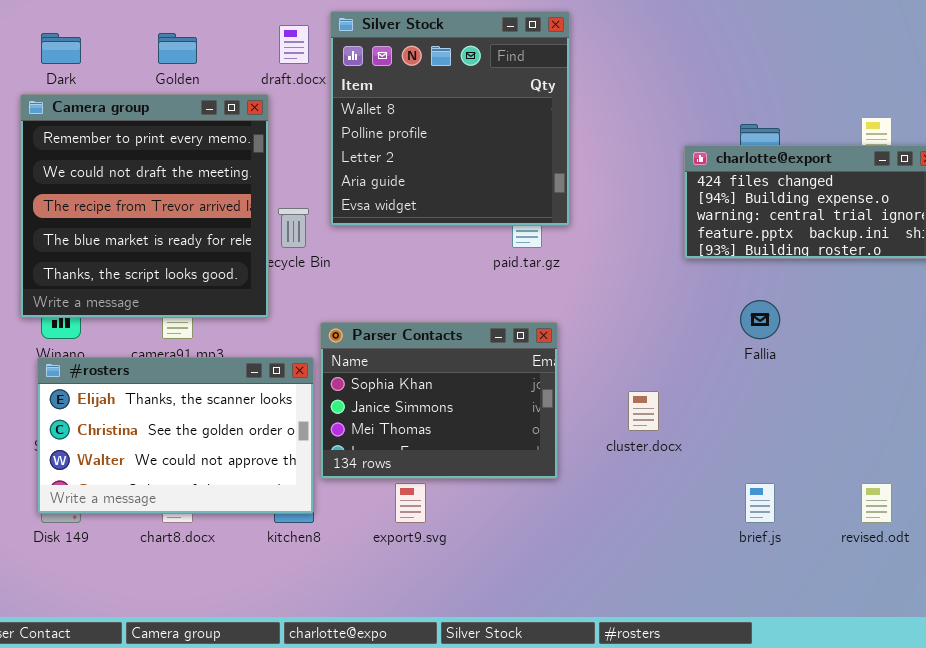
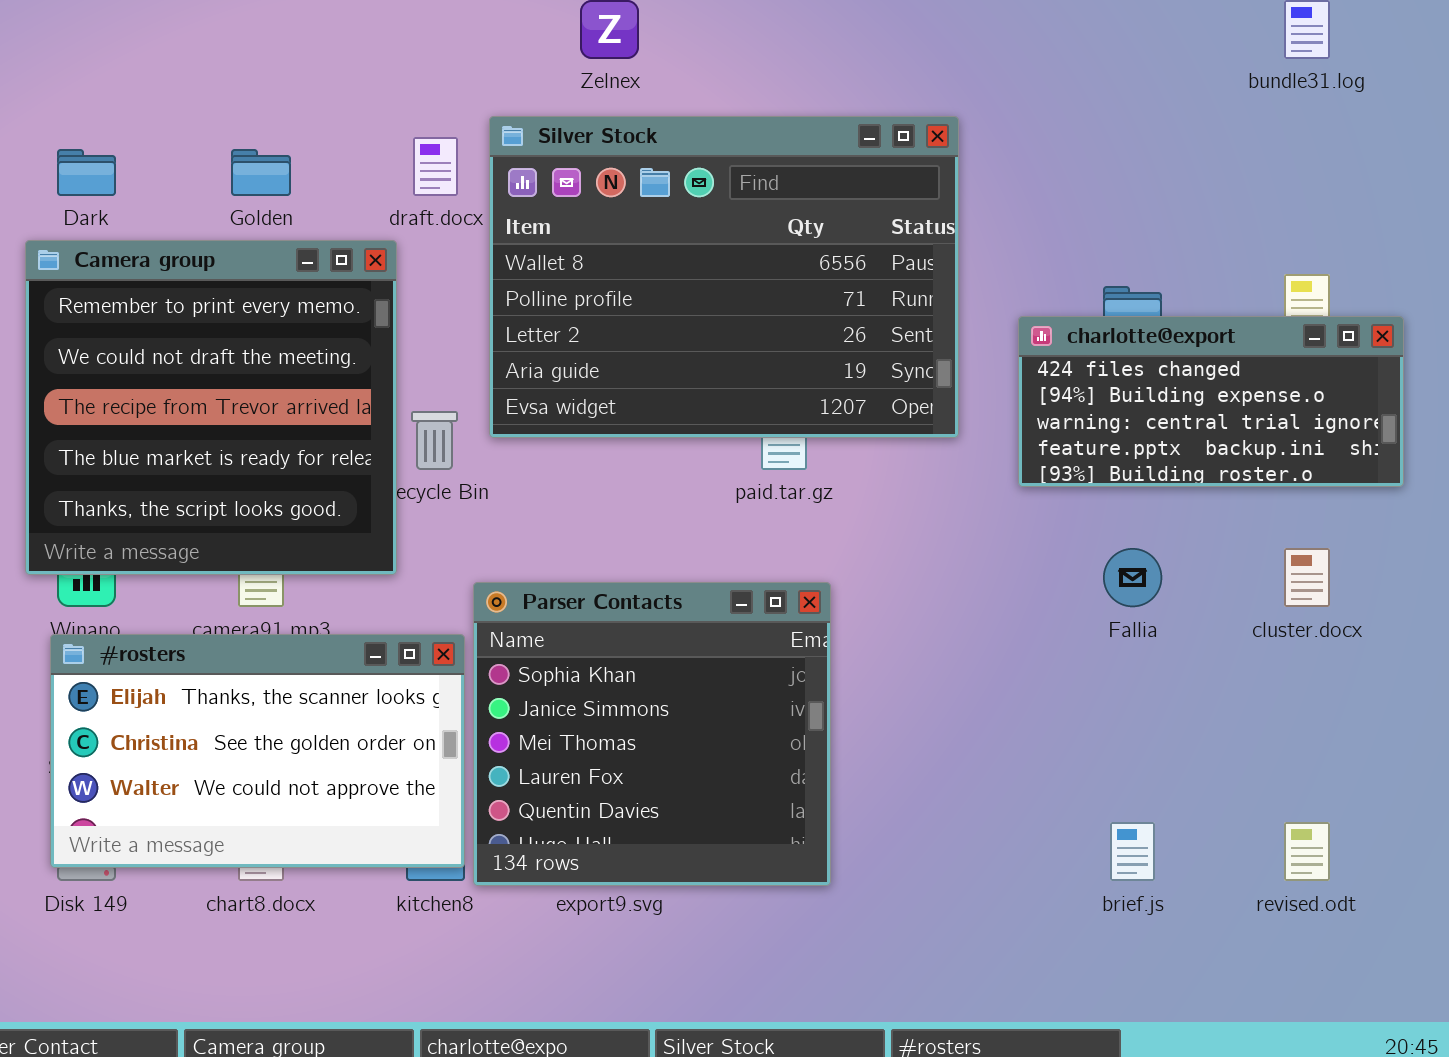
Silver Stock: [330,11,570,226] -> [489,116,959,438], resized
Parser Contacts: [320,322,558,479] -> [473,582,831,886], resized
cluster.docx: [628,391,659,431] -> [1284,548,1330,607], moved

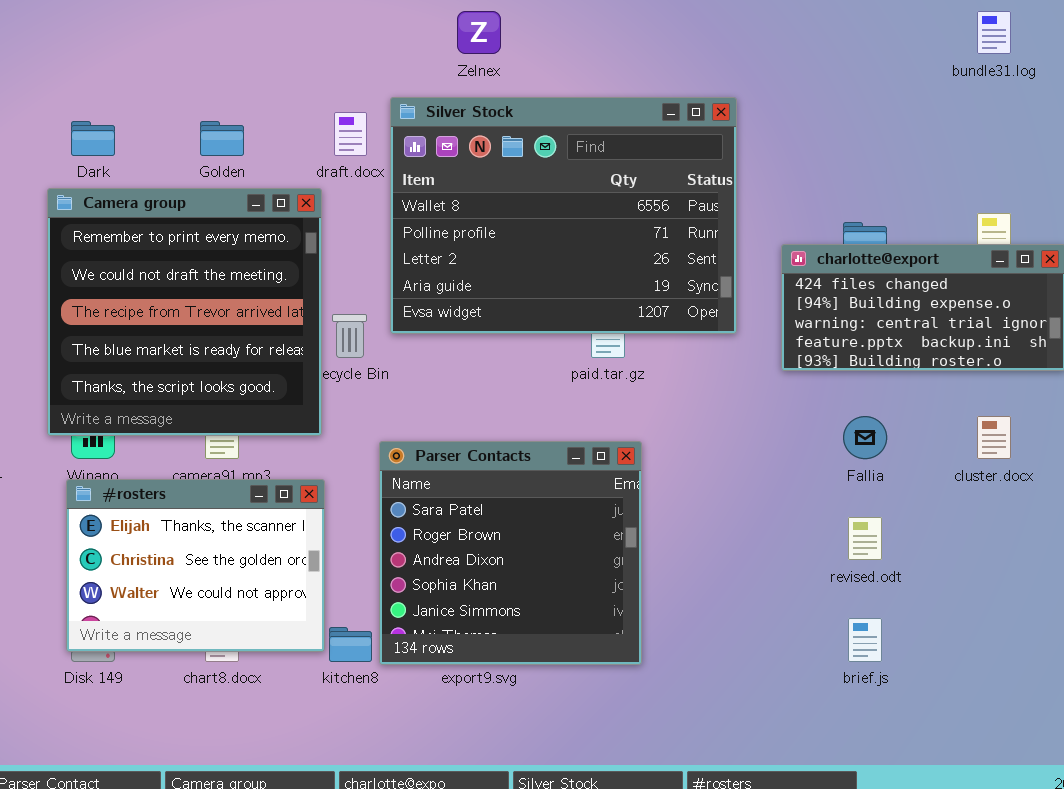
Parser Contacts: [473,582,831,886] -> [379,441,642,665], scrolled up 3 rows
#rosters: [50,634,465,868] -> [66,479,325,652], resized
revised.odt: [1284,822,1330,881] -> [848,517,882,560], moved

